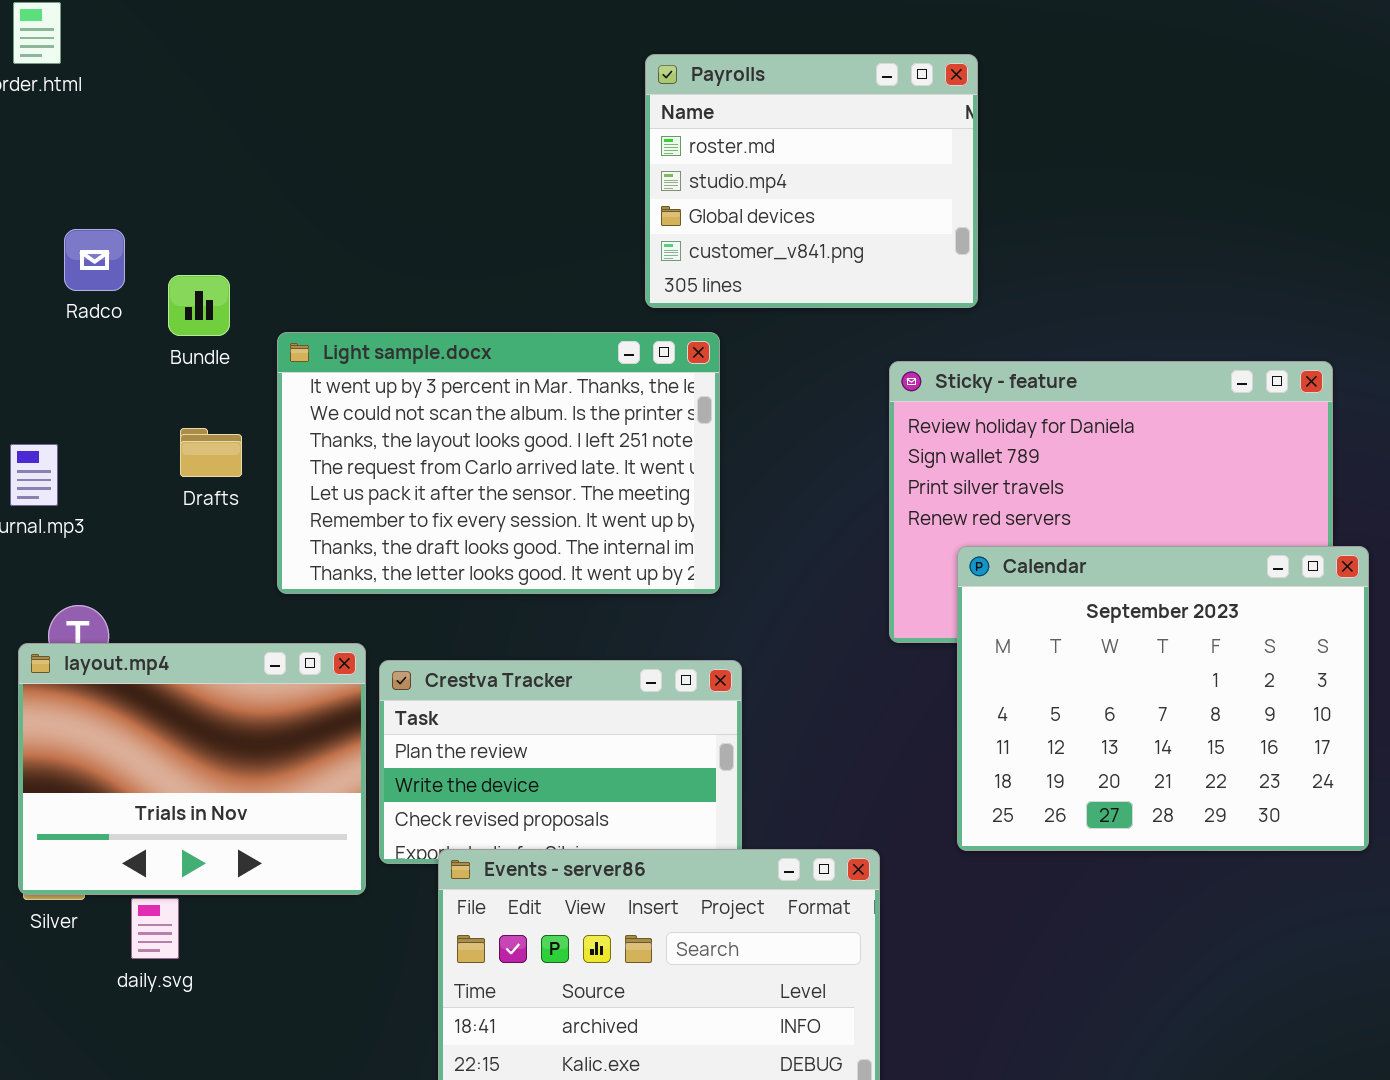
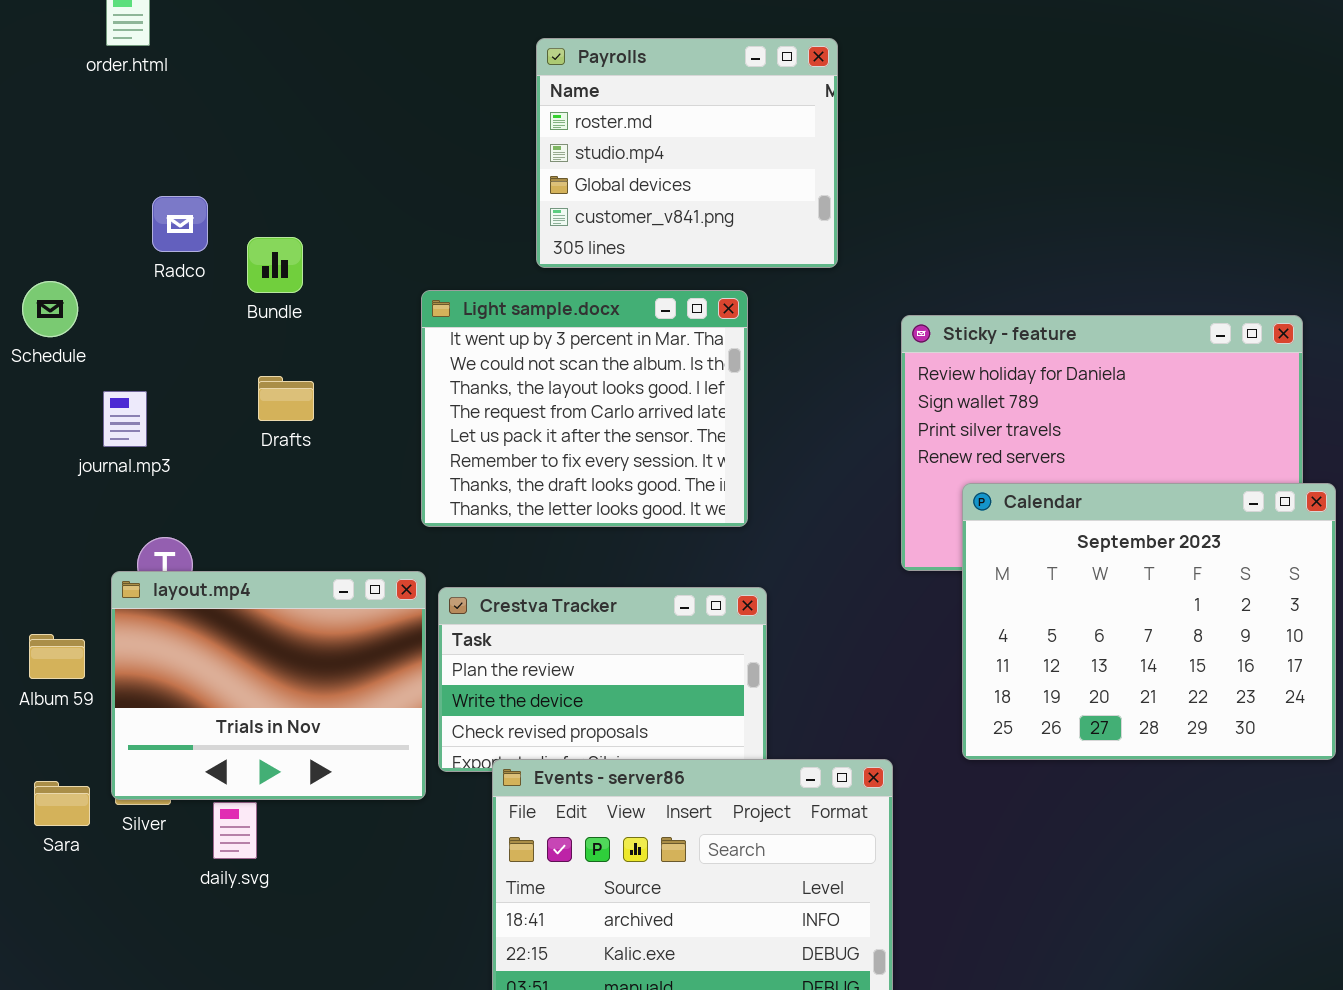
Payrolls: [645,54,978,308] -> [536,38,838,268], moved
Light sample.docx: [277,332,720,594] -> [421,290,748,527], resized

